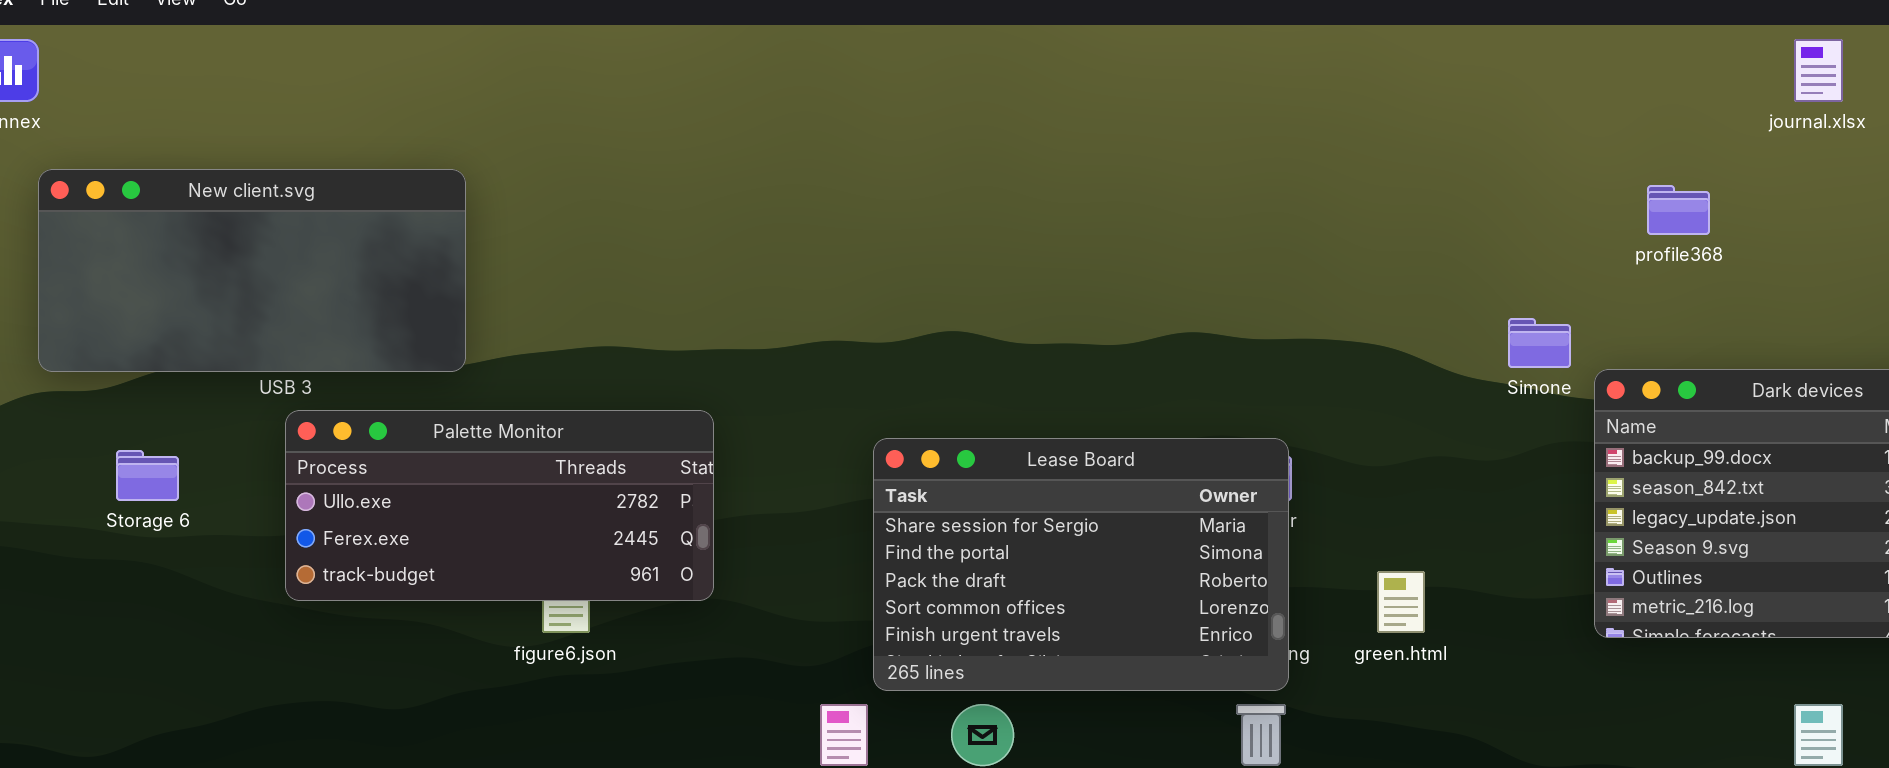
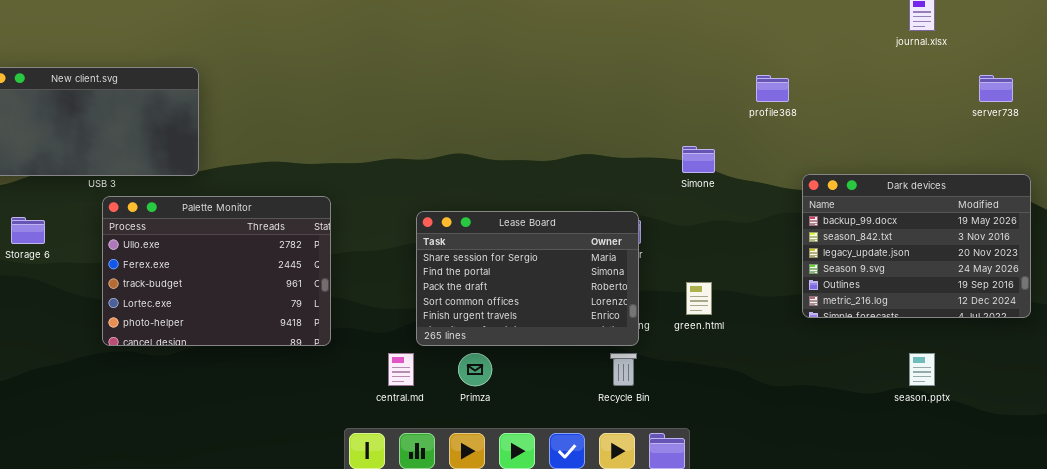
profile368: [1647,185,1710,235] -> [756,75,789,102], moved
Simone: [1508,318,1571,368] -> [682,146,715,173], moved
Palette Monitor: [285,410,714,601] -> [102,196,331,346], resized

